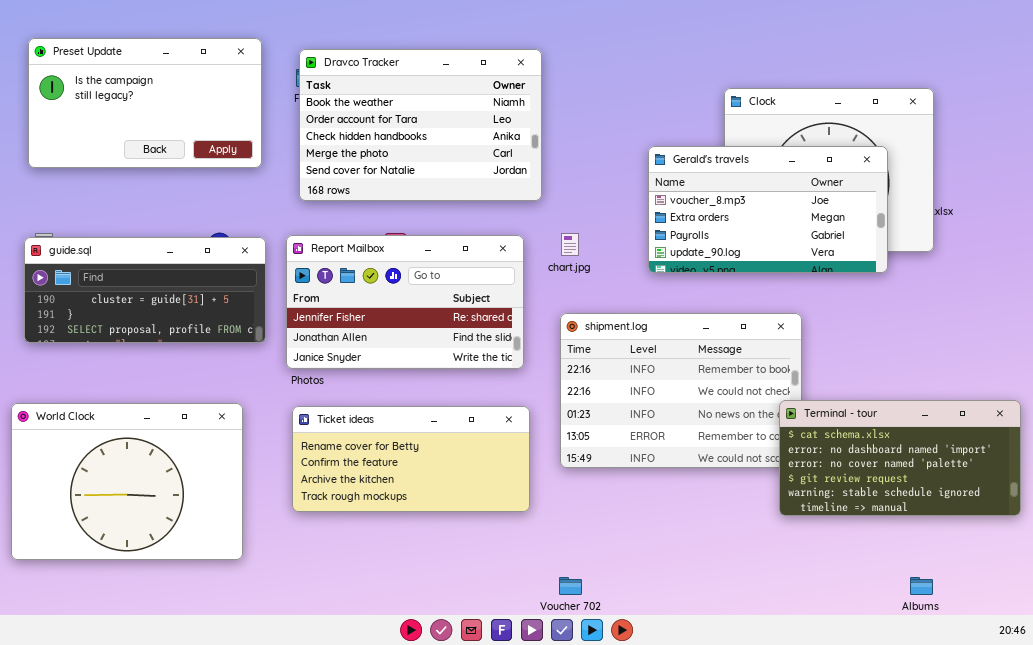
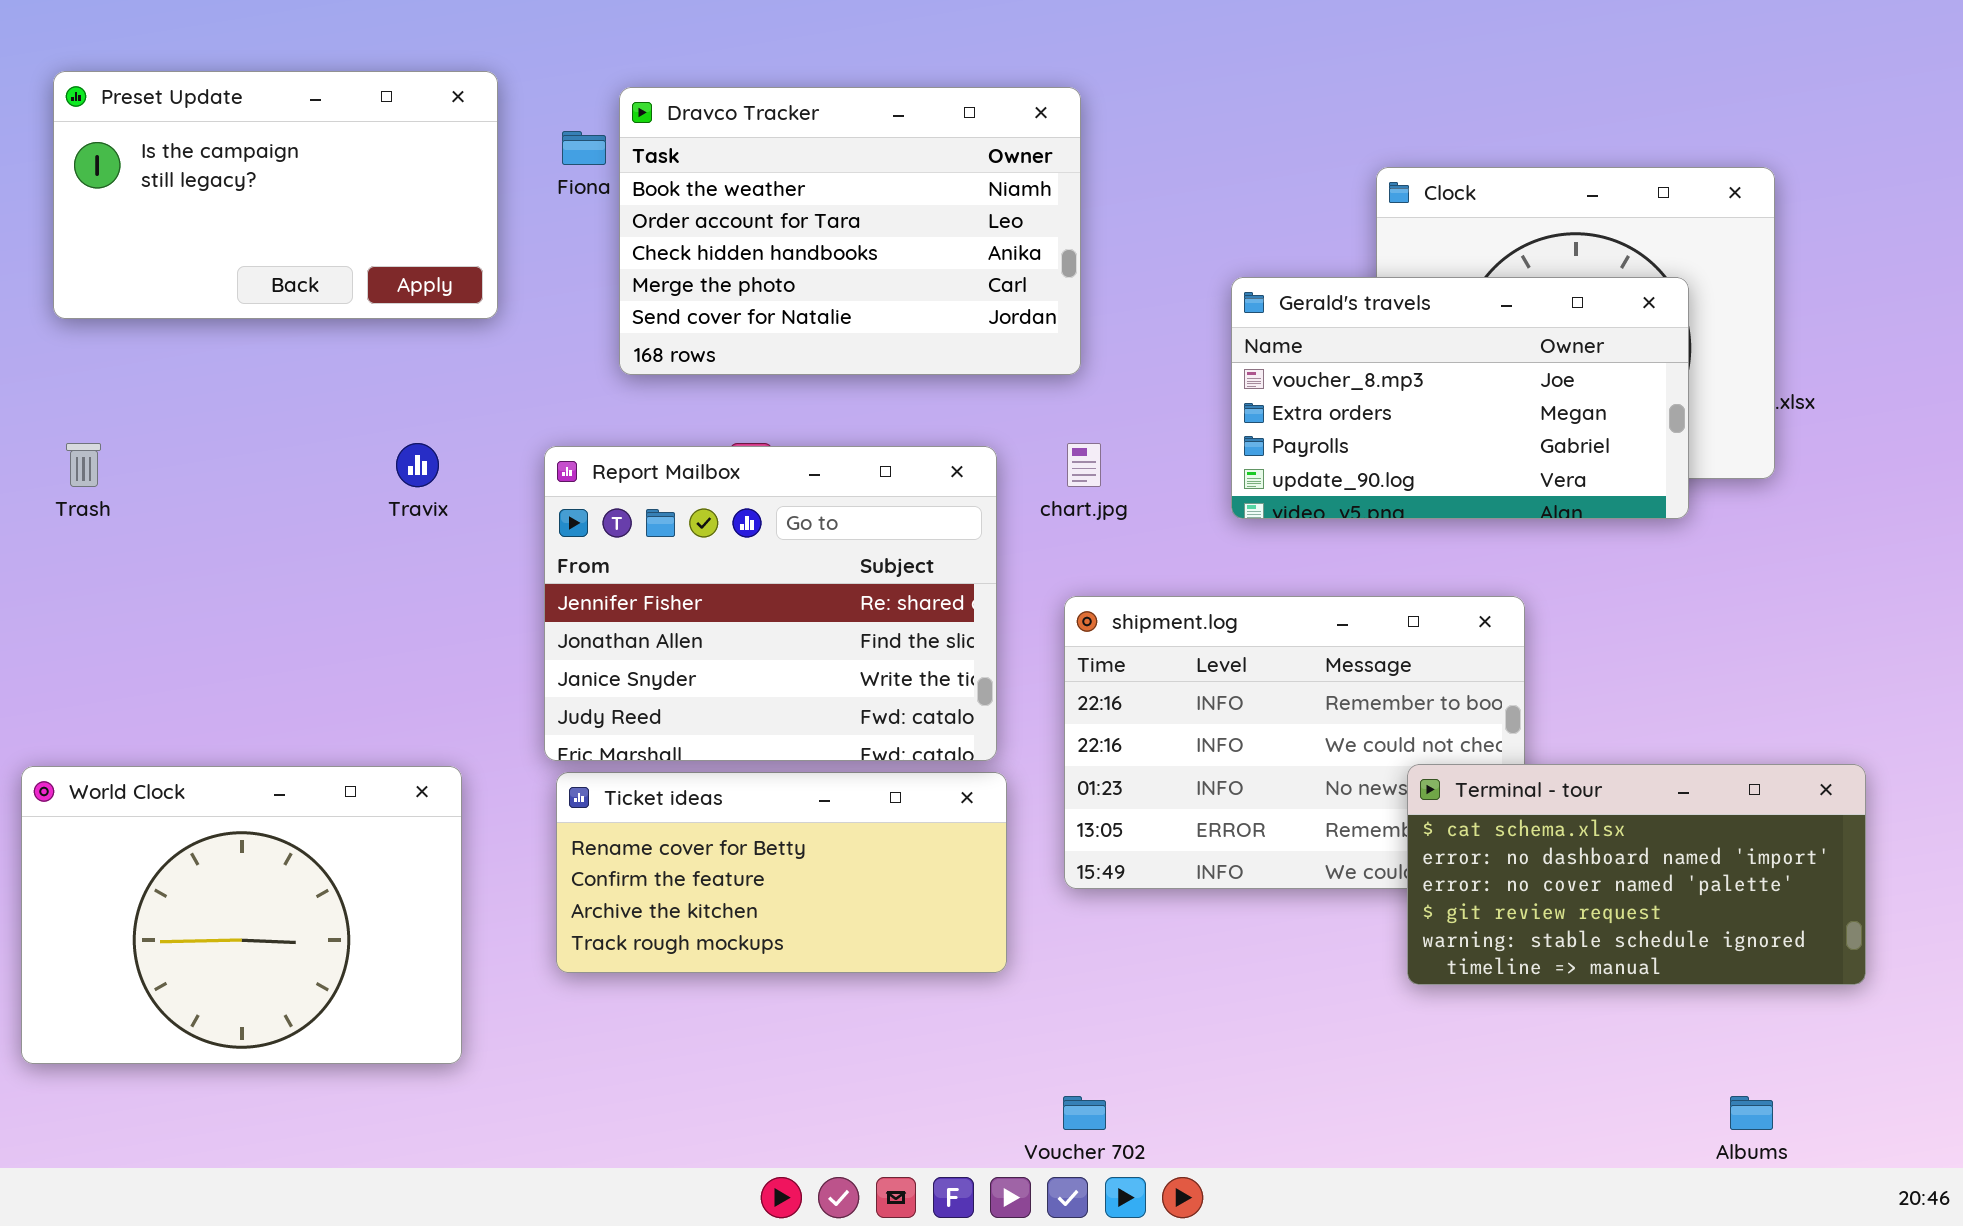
Dravco Tracker: [299,49,542,201] -> [619,87,1081,375], moved
Report Mailbox: [286,235,524,369] -> [544,446,997,761], resized
guide.sql: [24,237,266,343] -> none, closed
Terminal - tour: [779,400,1021,516] -> [1407,764,1866,985], moved

